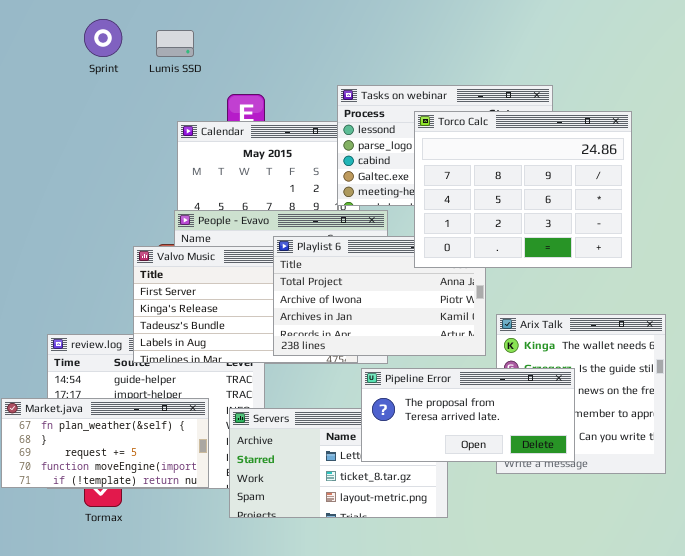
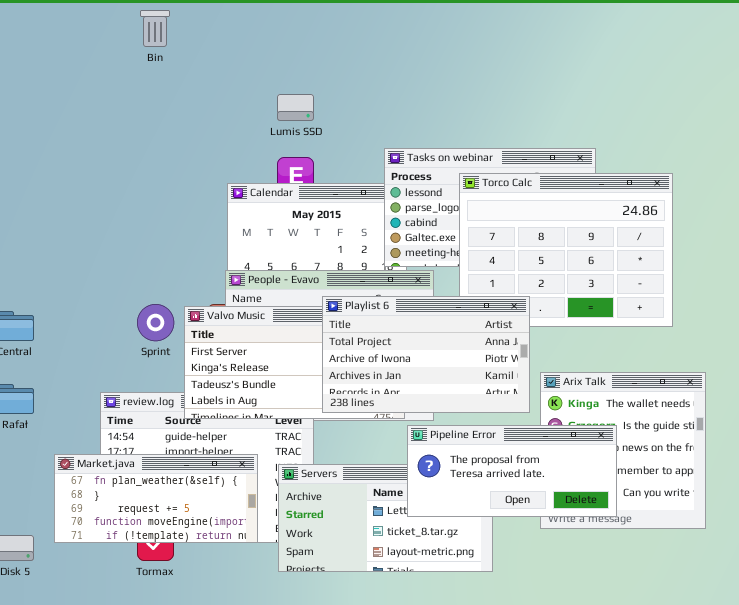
Sprint: [84,19,122,57] -> [137,304,174,341], moved
Lumis SSD: [156,30,194,57] -> [277,94,314,121], moved
Playlist 6: [273,236,486,356] -> [322,296,530,413], raised

